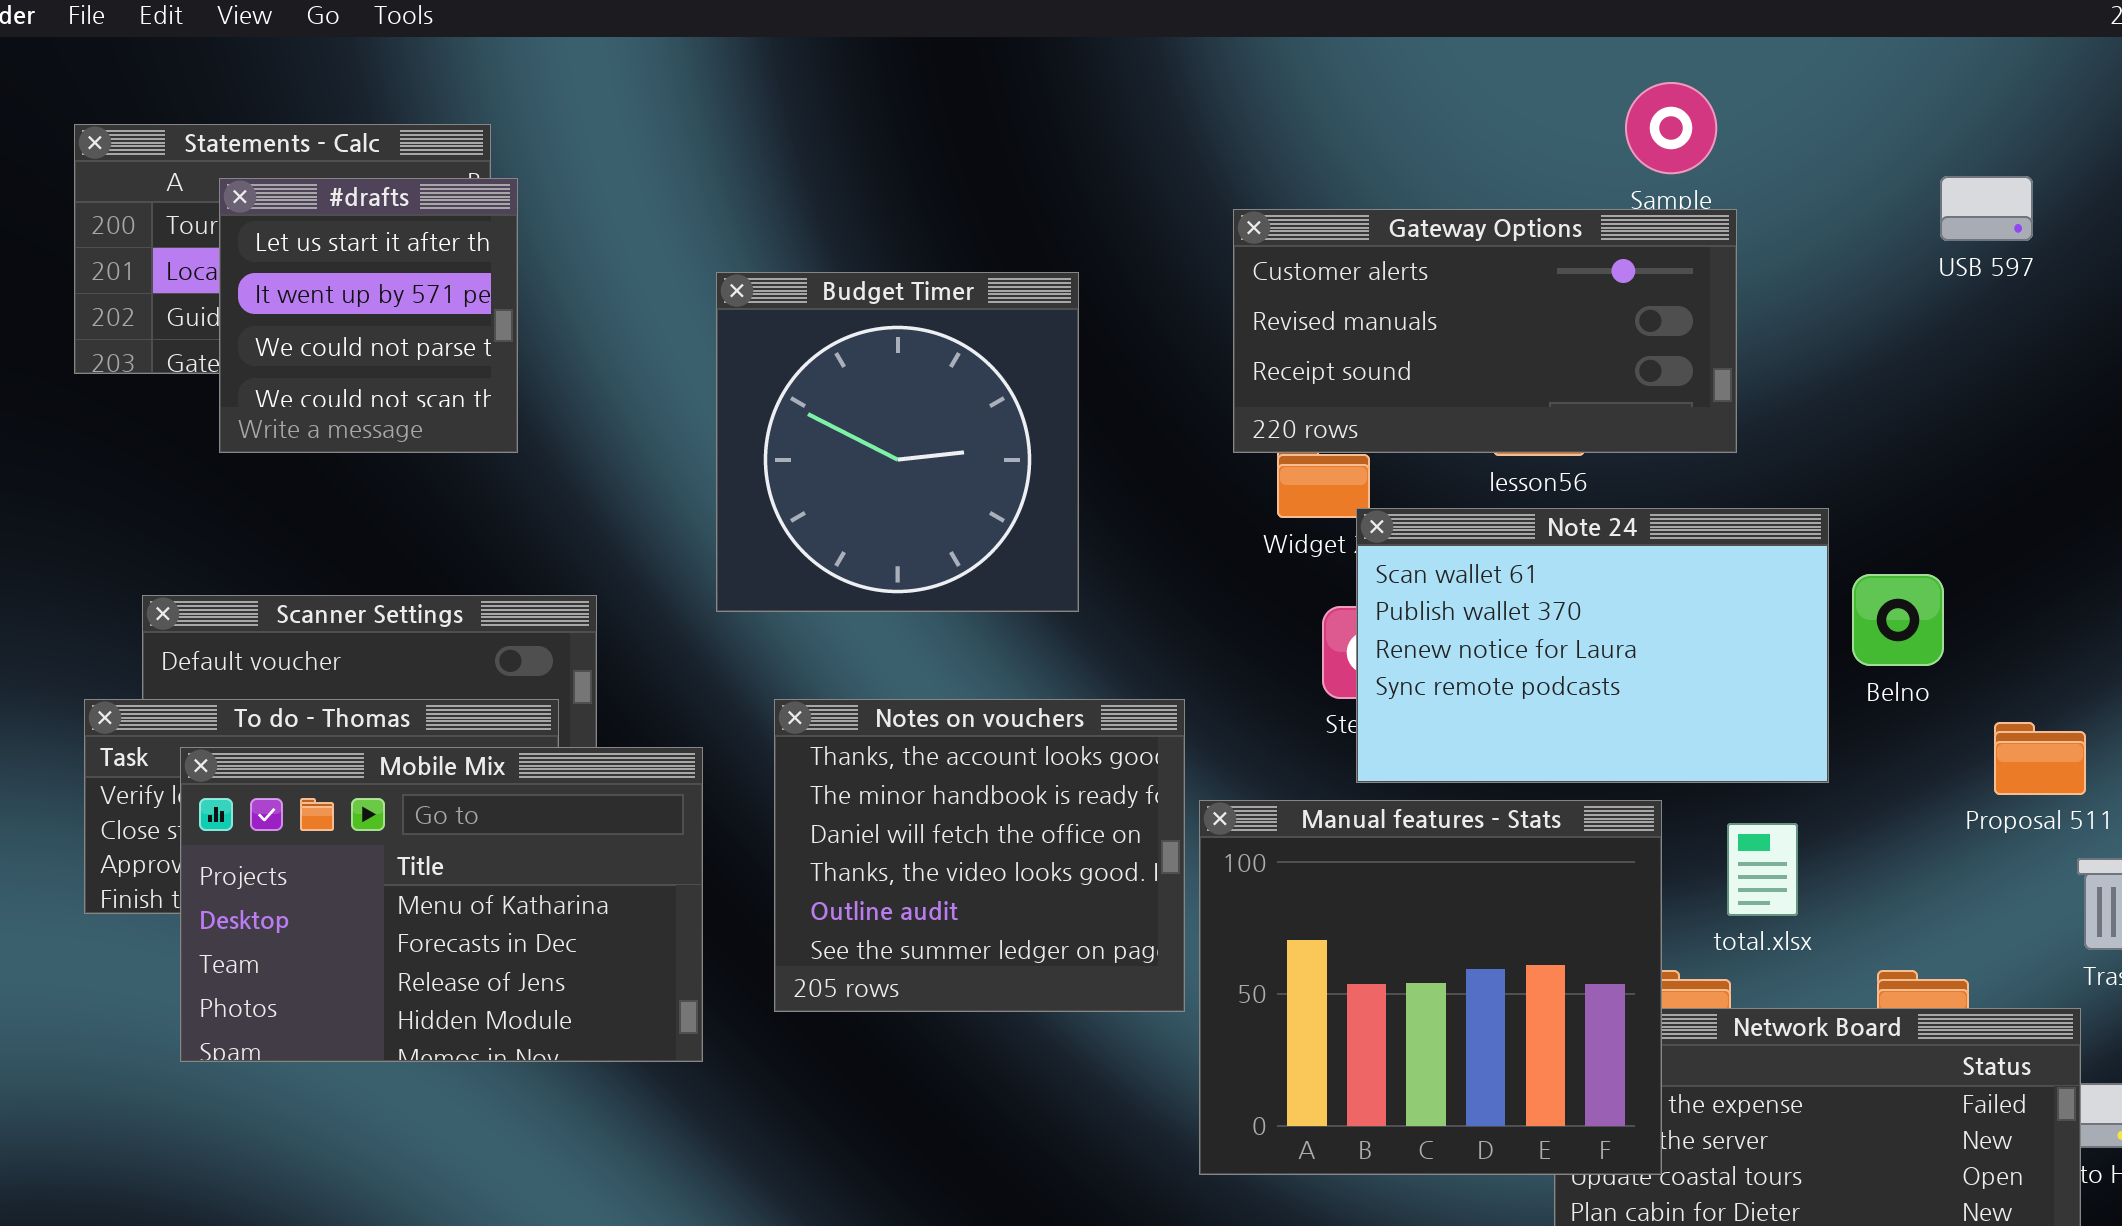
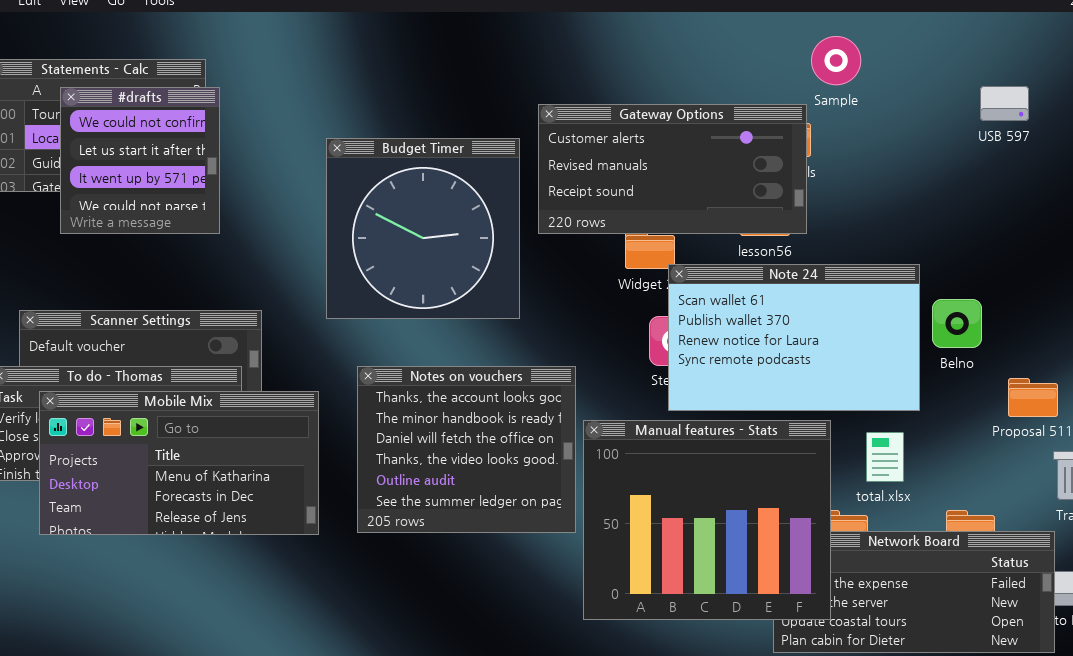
#drafts: [219,178,518,453] -> [60,87,220,234], scrolled up 1 row
Gateway Options: [1233,209,1737,453] -> [538,104,807,234], moved
Mobile Mix: [180,747,703,1062] -> [39,391,319,535], resized

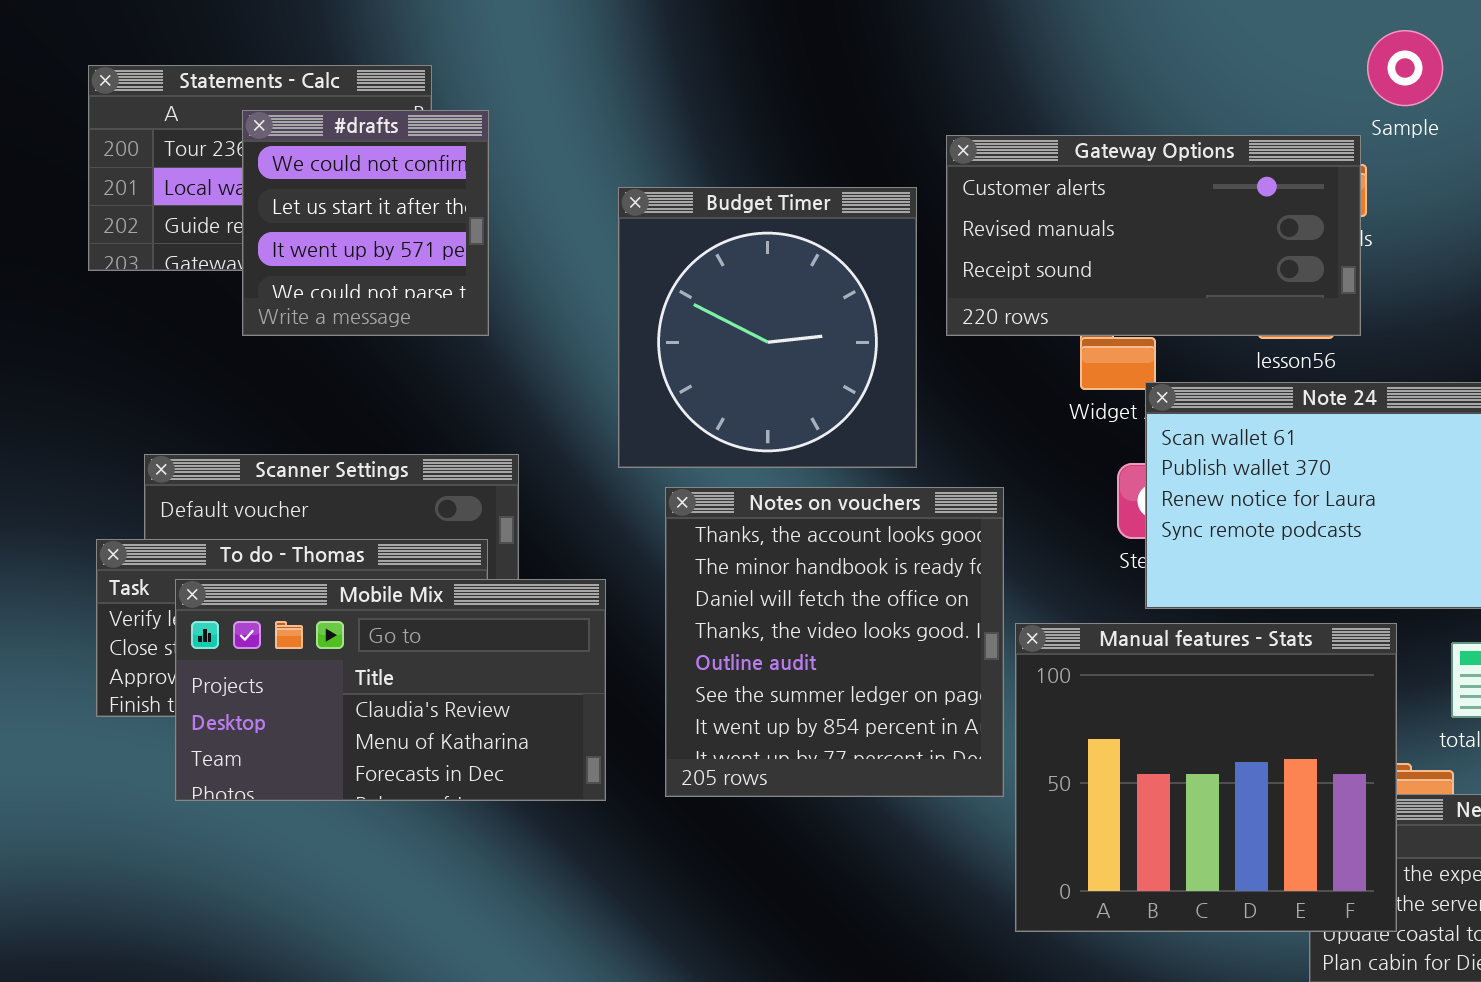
#drafts: [60,87,220,234] -> [242,110,489,336], moved
Notes on vouchers: [357,366,576,533] -> [665,487,1004,797], resized
Mobile Mix: [39,391,319,535] -> [175,579,606,801], scrolled up 1 row

